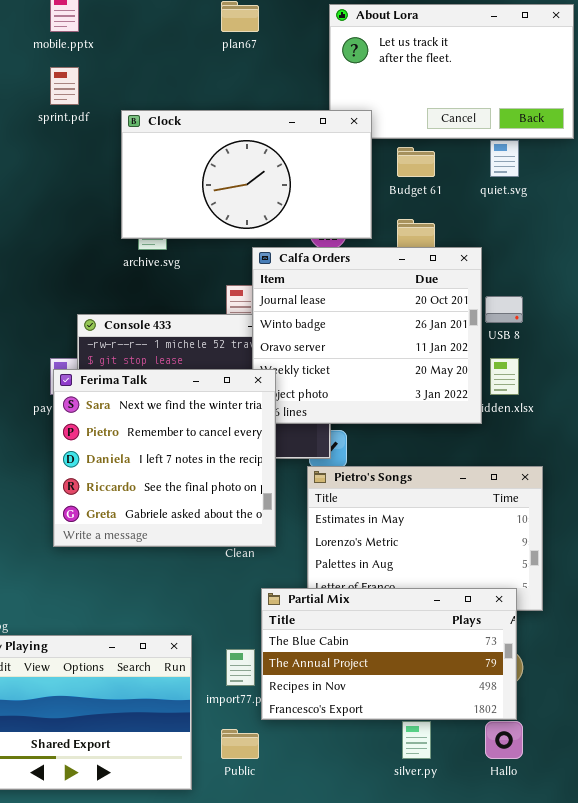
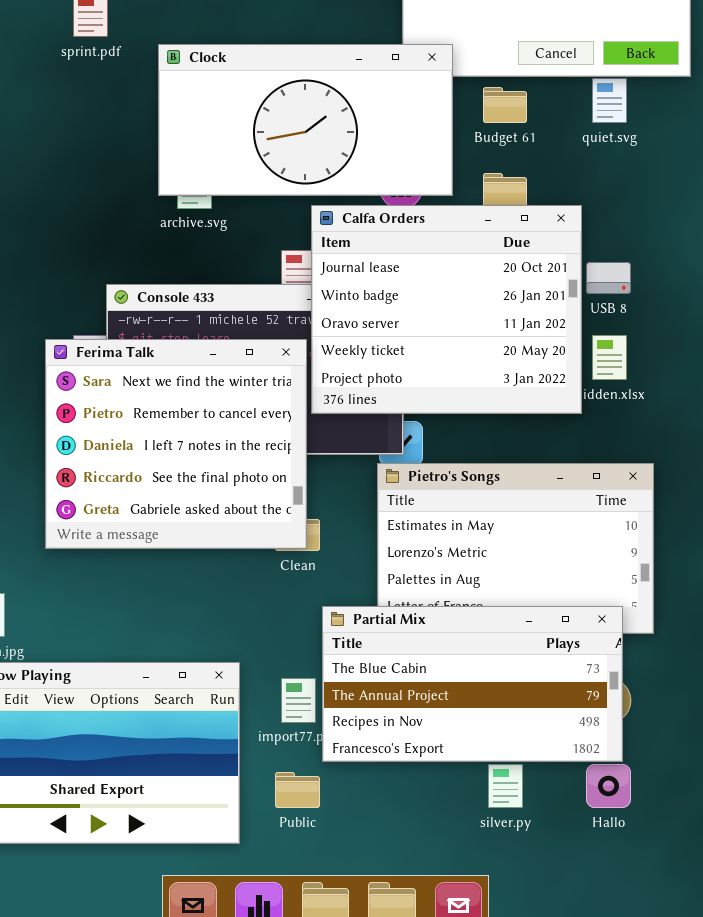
Ferima Talk: [53,369,276,547] -> [45,339,307,549], moved

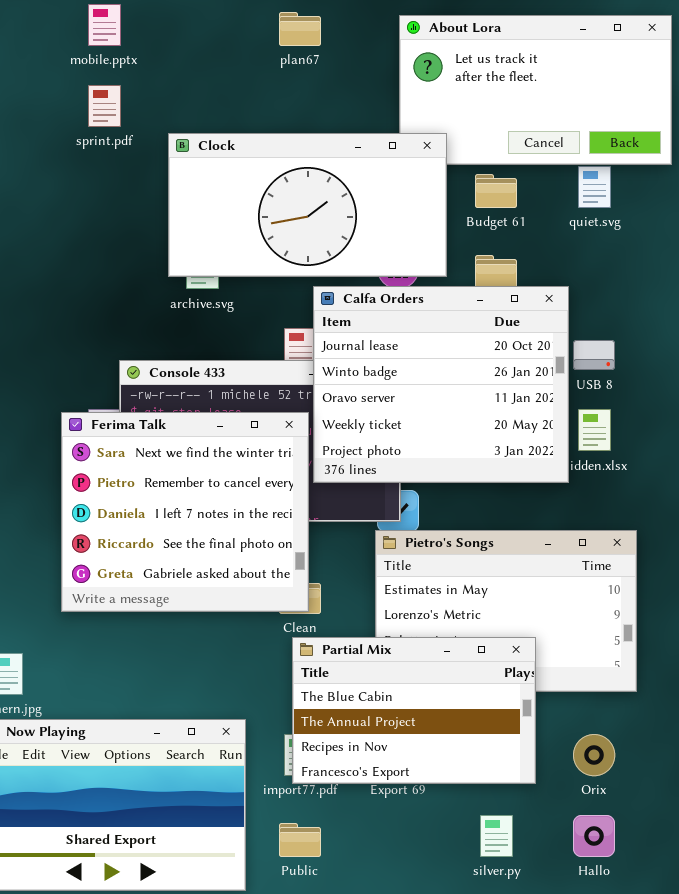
Partial Mix: [322,606,623,762] -> [292,637,536,784], moved, resized

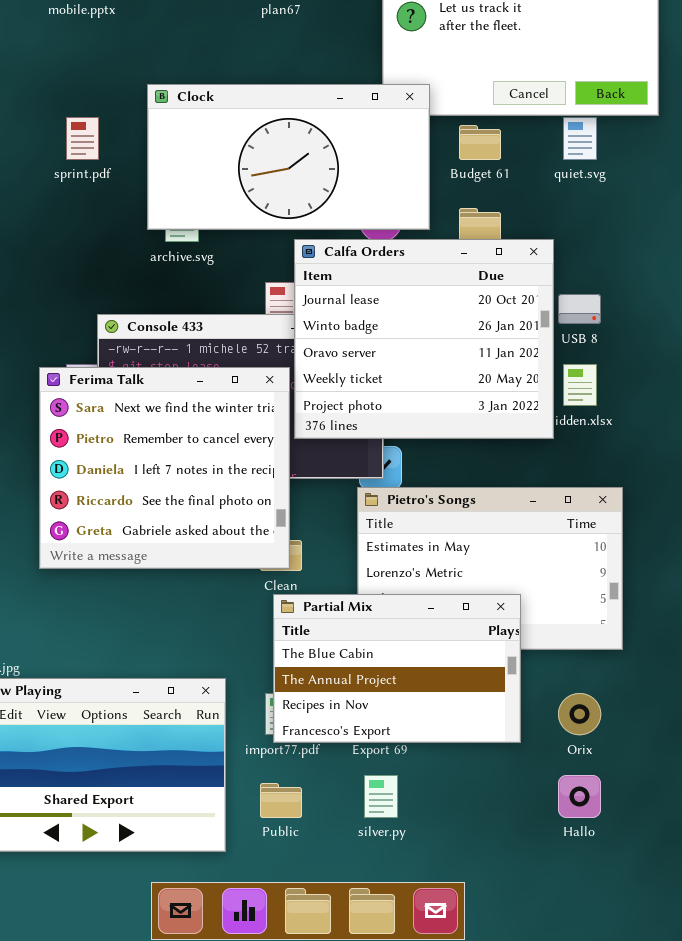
sprint.pdf: [88,85,121,127] -> [66,117,99,160], moved
silver.py: [480,815,513,857] -> [364,775,398,818], moved

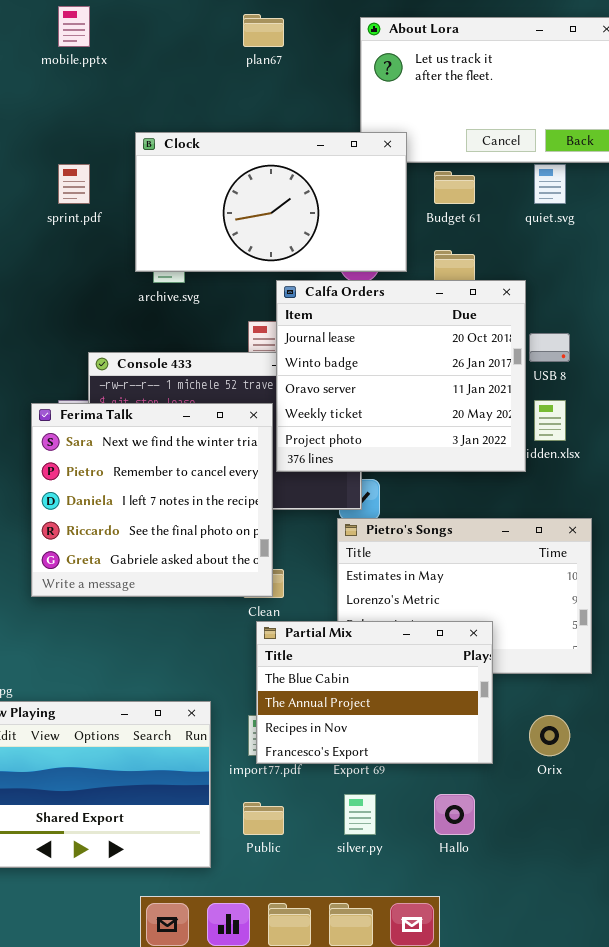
Hallo: [558,775,601,818] -> [434,794,475,835], moved

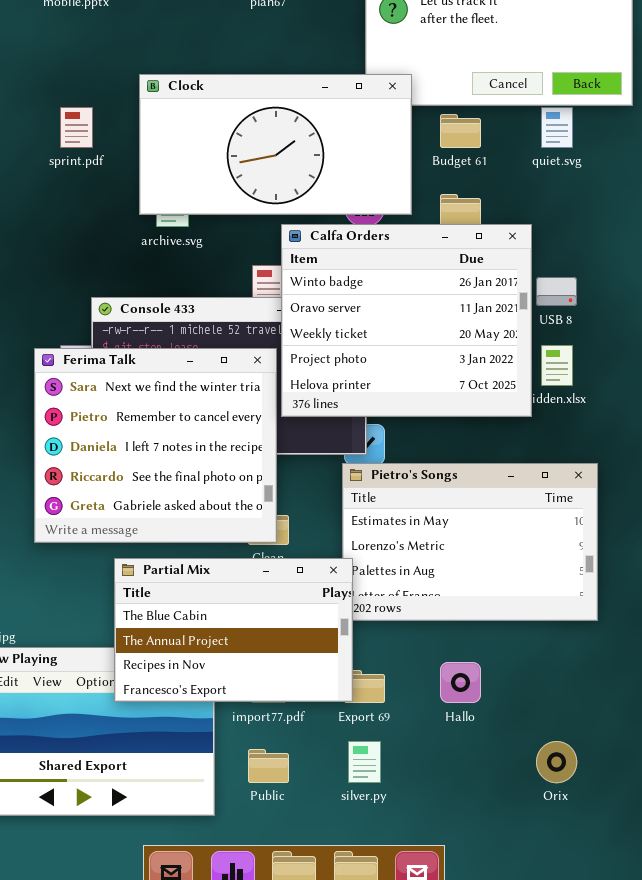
Calfa Orders: [276,280,526,472] -> [281,224,532,417], scrolled down 1 row
Partial Mix: [256,621,493,764] -> [114,558,353,702], moved
Orix: [529,715,570,756] -> [536,741,577,783], moved
Hallo: [434,794,475,835] -> [440,662,481,703], moved

